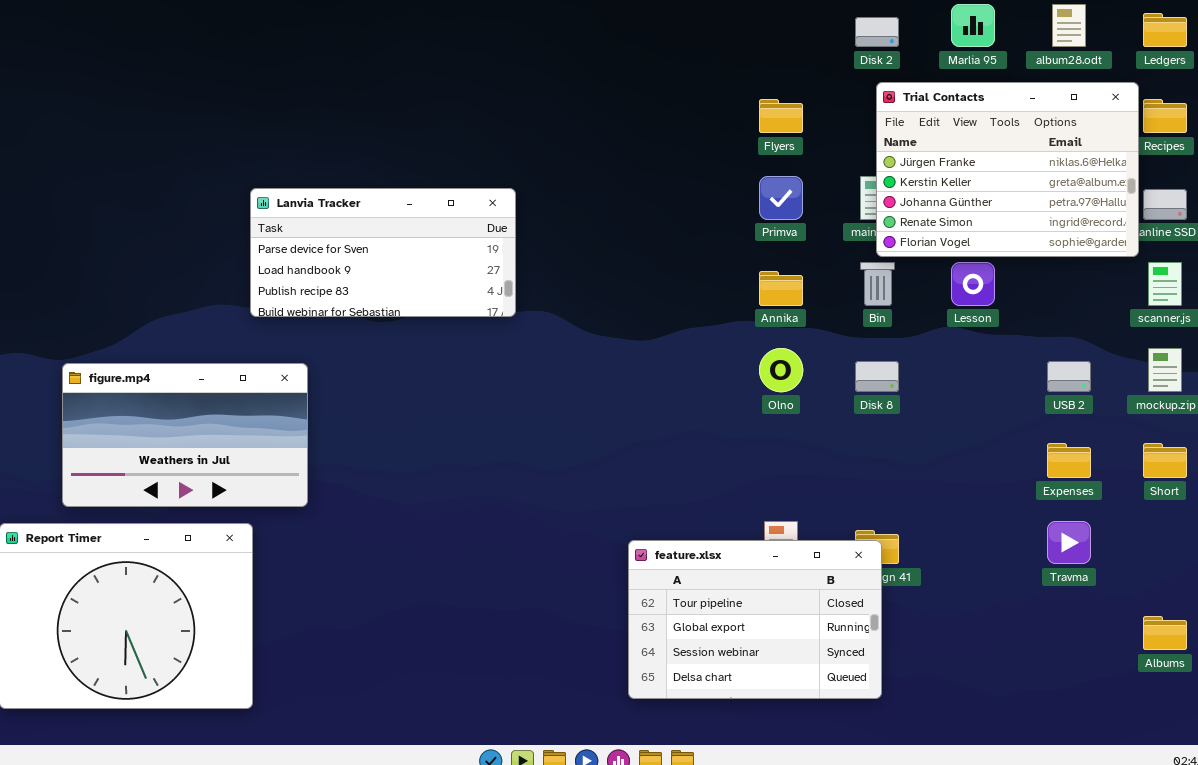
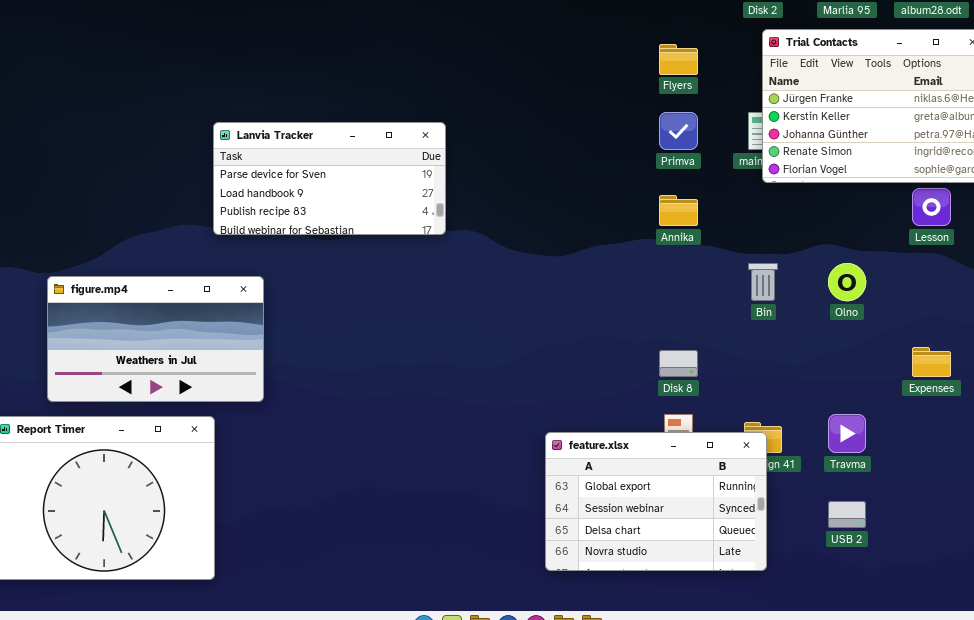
Bin: [860,262,895,306] -> [748,263,778,301], moved
Lesson: [951,262,995,306] -> [912,188,951,226], moved
Olno: [759,348,803,392] -> [828,263,866,301], moved
Disk 8: [855,361,899,392] -> [659,350,698,377], moved
USB 2: [1047,361,1091,392] -> [828,501,866,528], moved
Travma: [1047,521,1091,564] -> [828,414,866,453], moved
feature.xlsx: [628,540,882,699] -> [545,432,767,571], scrolled down 1 row

